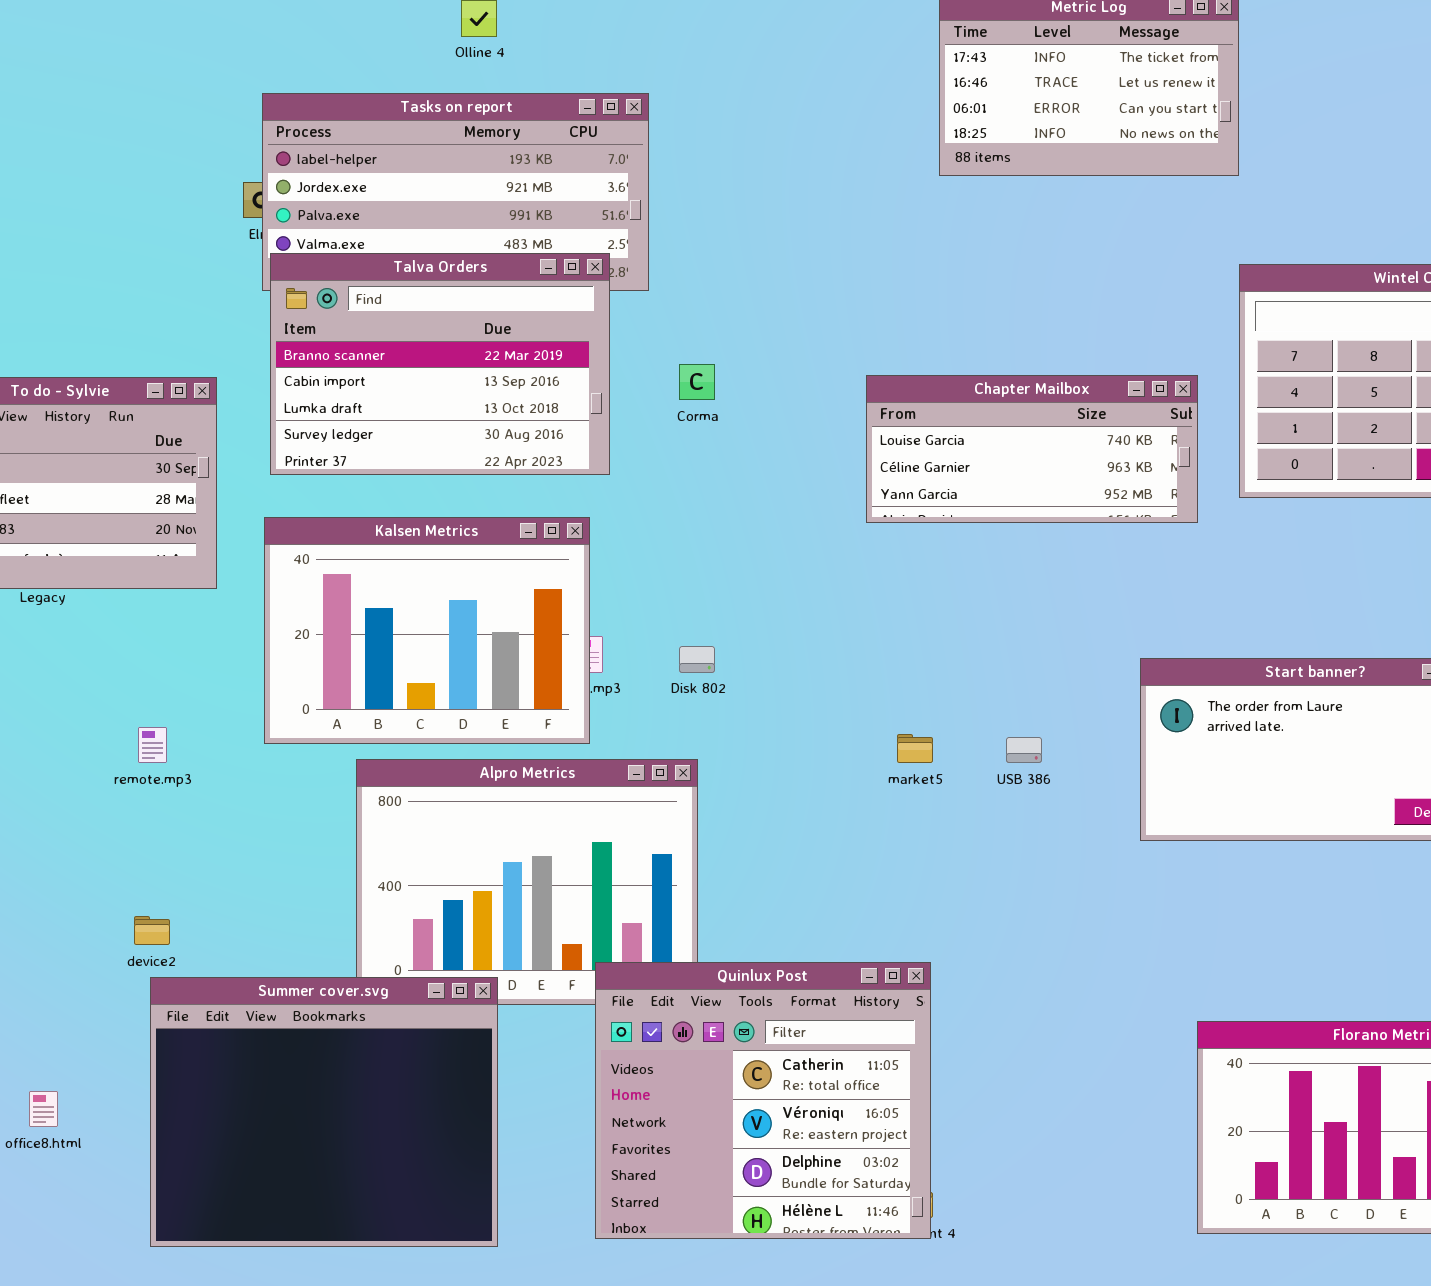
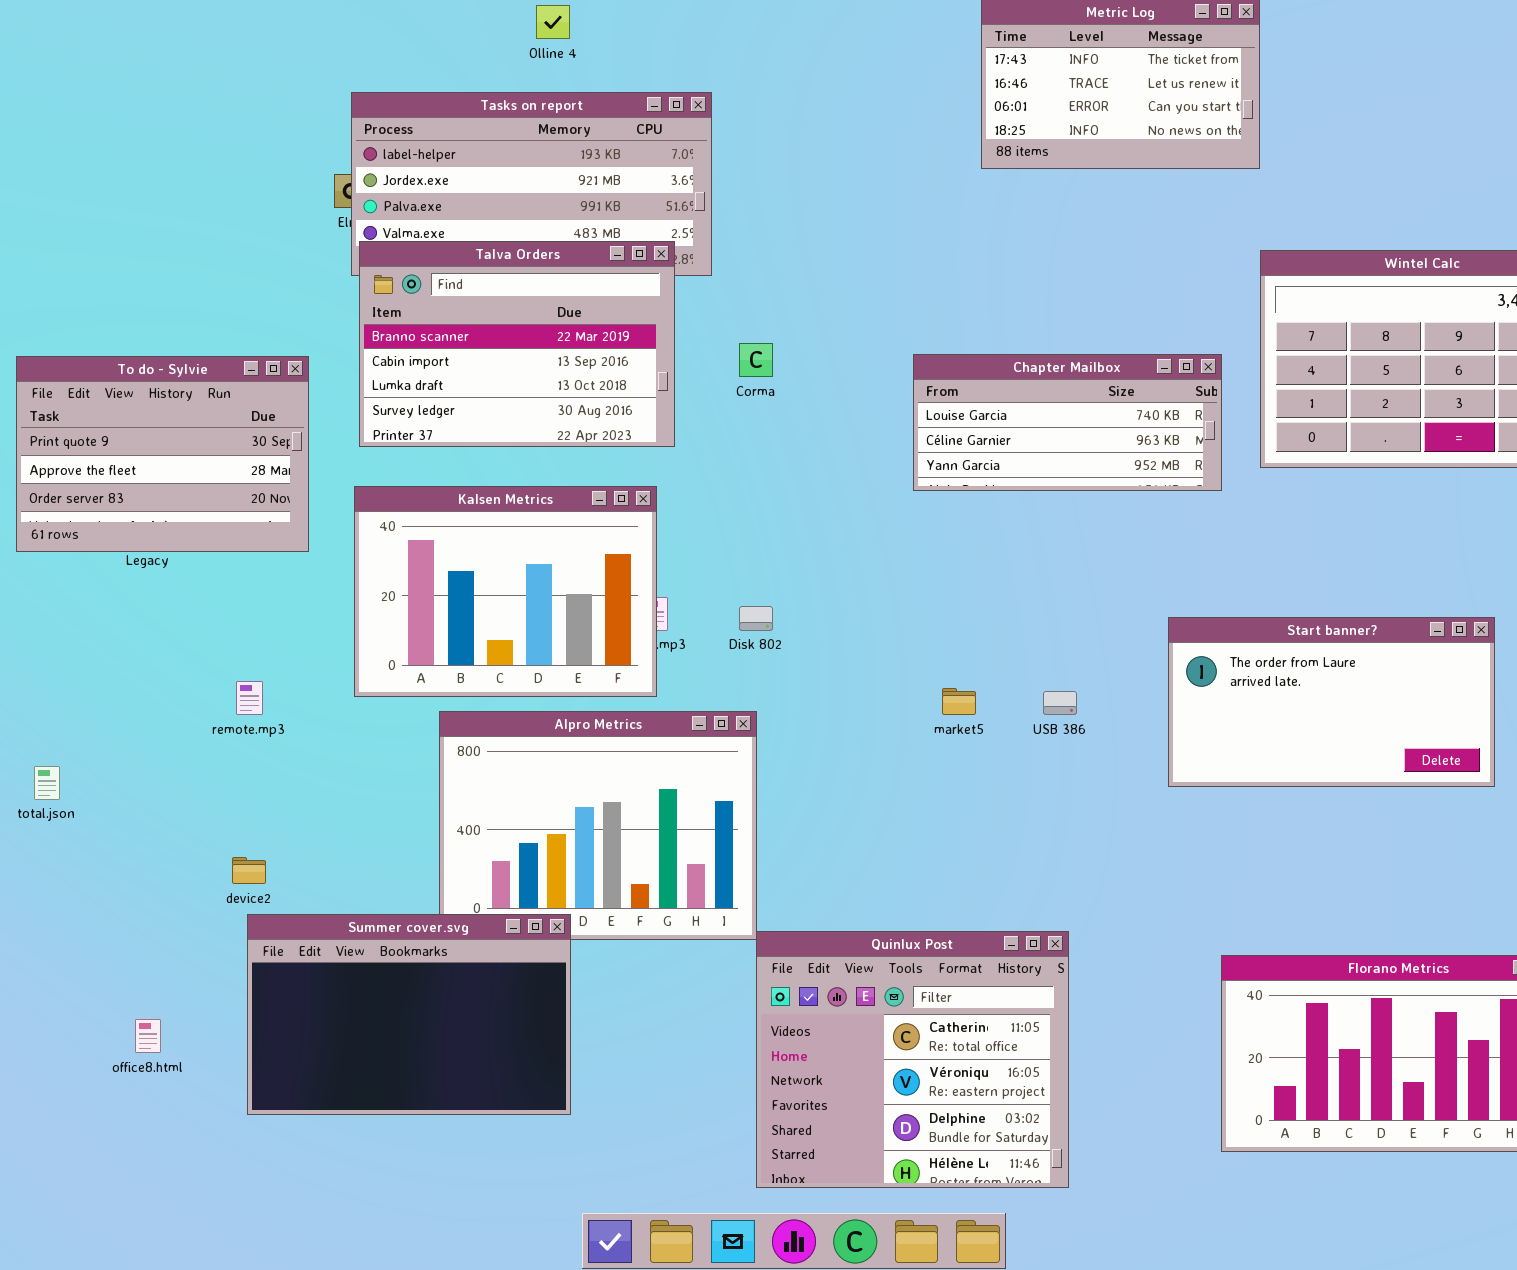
Quinlux Post: [595,962,931,1239] -> [756,931,1069,1188], moved
Summer cover.svg: [150,977,498,1247] -> [247,914,571,1115], resized

